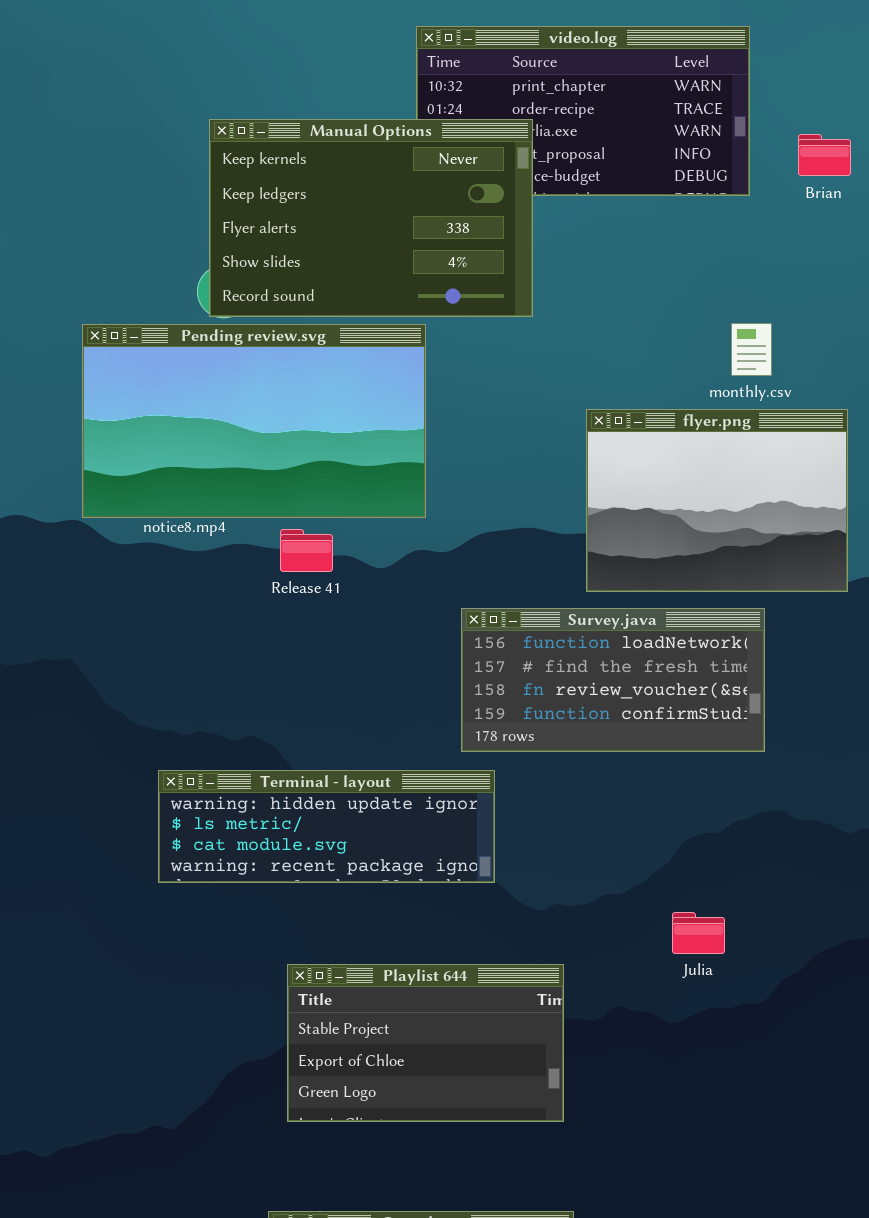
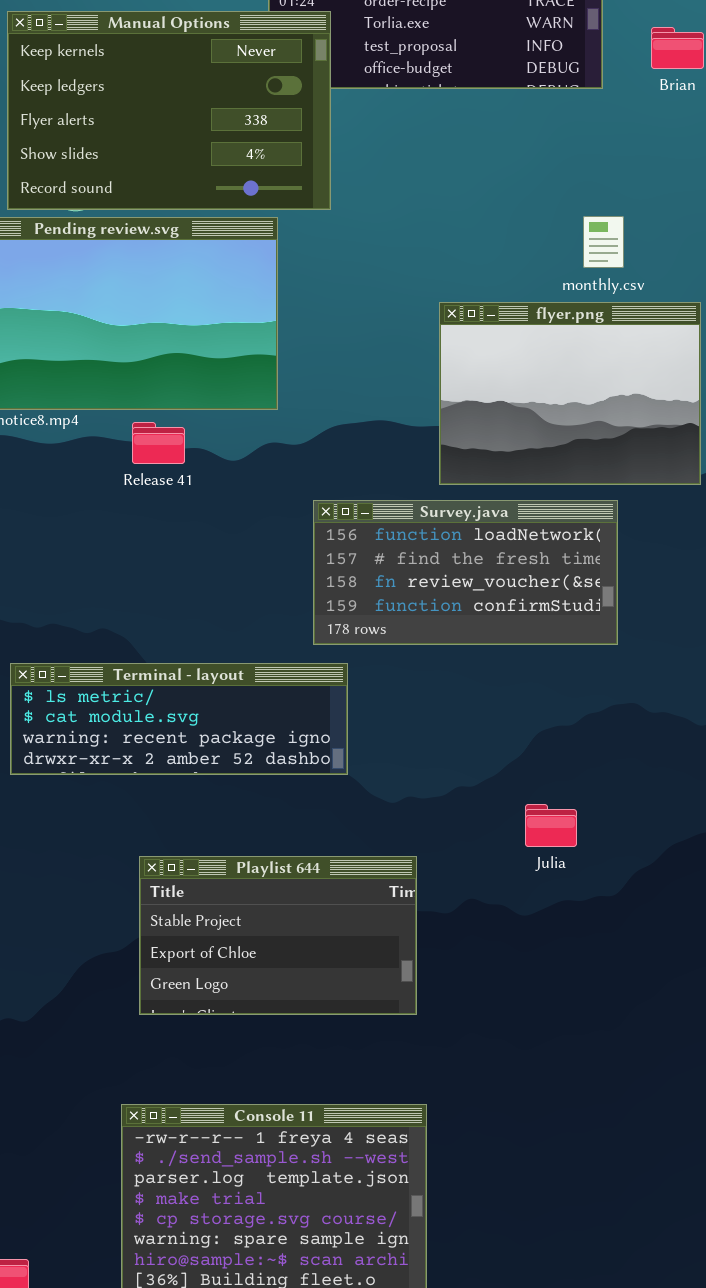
Manual Options: [209,119,533,317] -> [7,11,331,210], moved
Terminal - layout: [158,770,495,883] -> [10,663,348,775], scrolled down 1 row

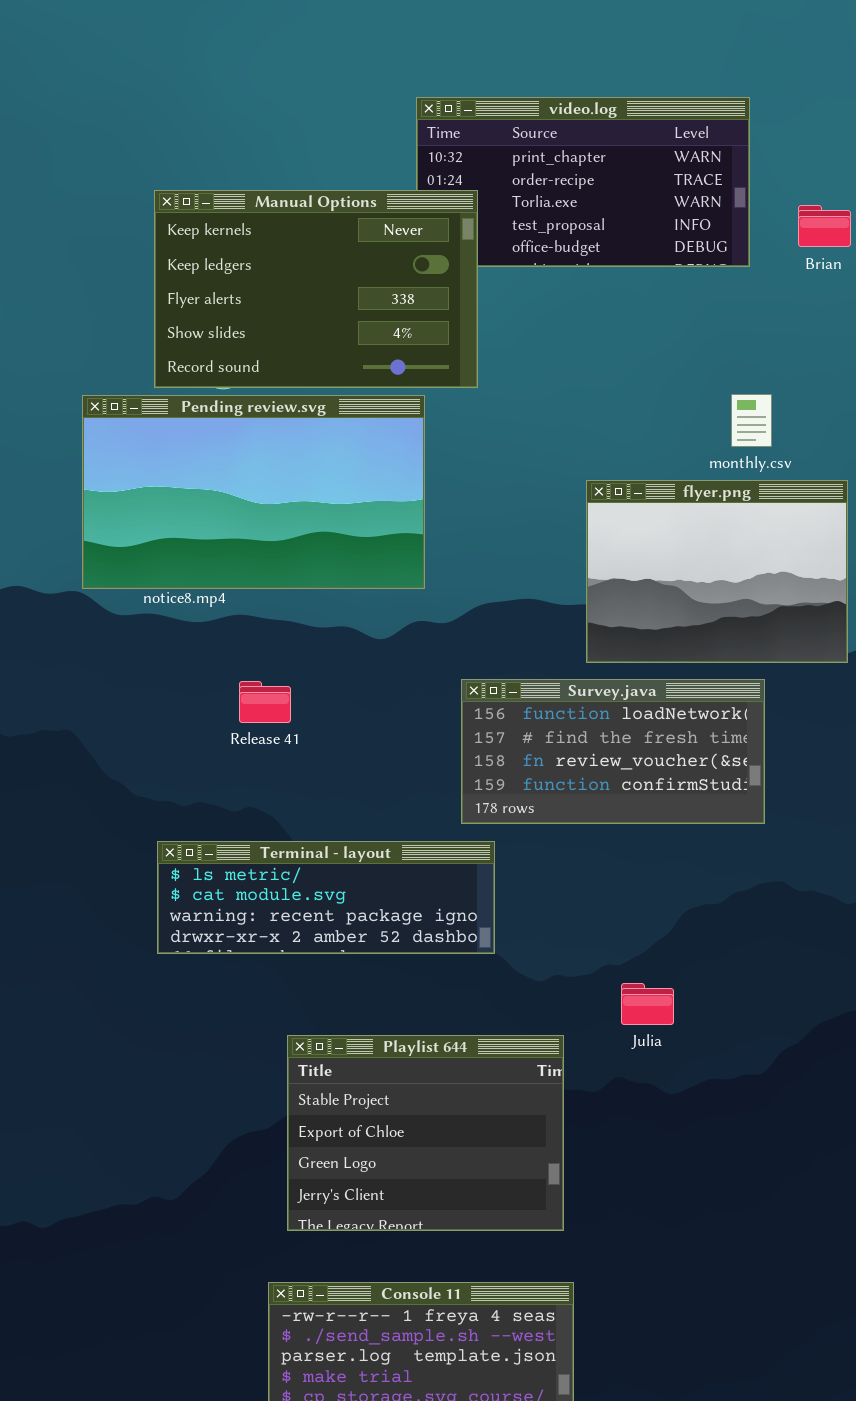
Release 41: [132,422,185,464] -> [239,681,291,723], moved
Julia: [525,804,577,847] -> [621,983,674,1025], moved
Playlist 644: [139,856,417,1015] -> [287,1035,564,1231], resized

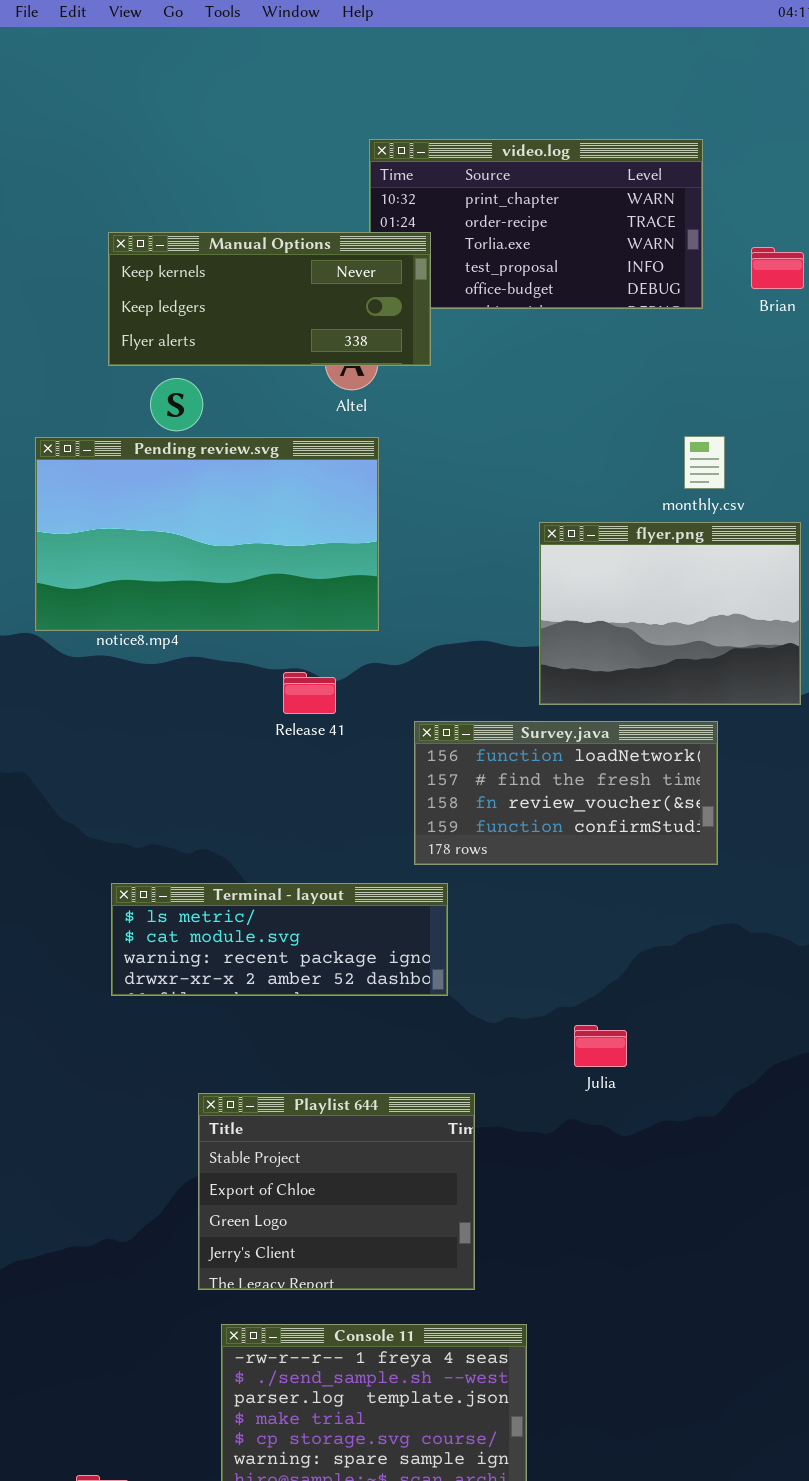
Manual Options: [154,190,478,388] -> [108,232,431,366], resized
Release 41: [239,681,291,723] -> [283,672,336,714], moved
Playlist 644: [287,1035,564,1231] -> [198,1093,475,1290], moved

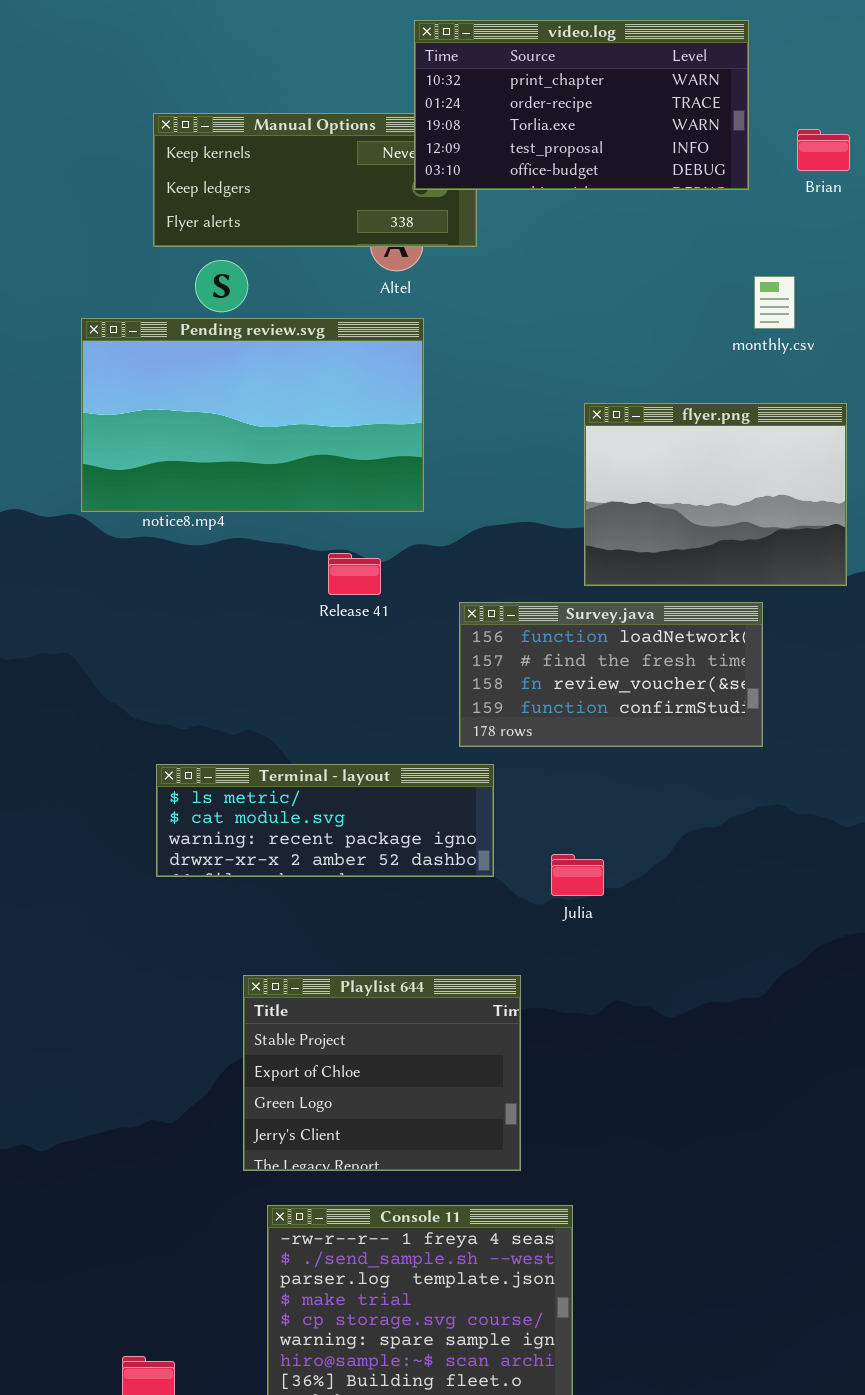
video.log: [369,139,703,309] -> [414,20,749,190], raised
monthly.csv: [684,436,725,489] -> [754,276,795,329], moved
Julia: [574,1025,627,1067] -> [551,854,604,896], moved

